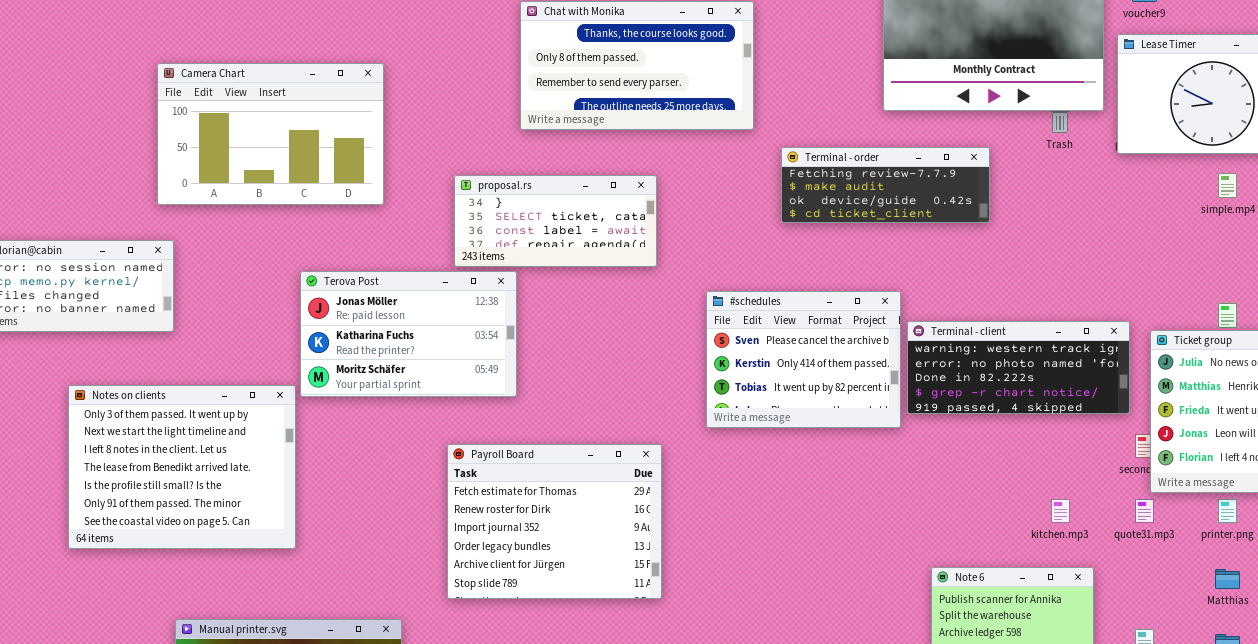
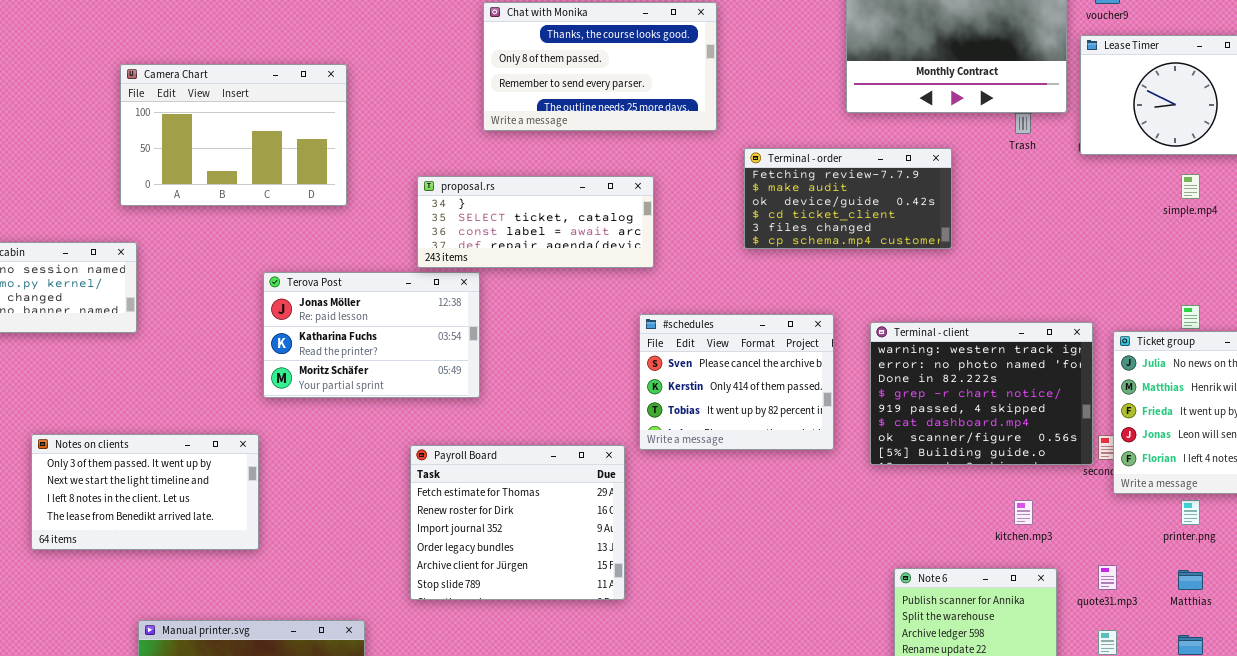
Terminal - order: [781,147,990,223] -> [744,148,952,249], resized
proposal.rs: [454,175,657,267] -> [417,176,654,268], resized
#schedules: [706,291,901,428] -> [639,314,834,450], moved
Terminal - client: [907,321,1130,414] -> [870,322,1093,465], resized
Notes on clients: [68,385,296,549] -> [31,434,259,550], resized
quote31.mp3: [1135,499,1154,523] -> [1098,565,1117,590], moved

